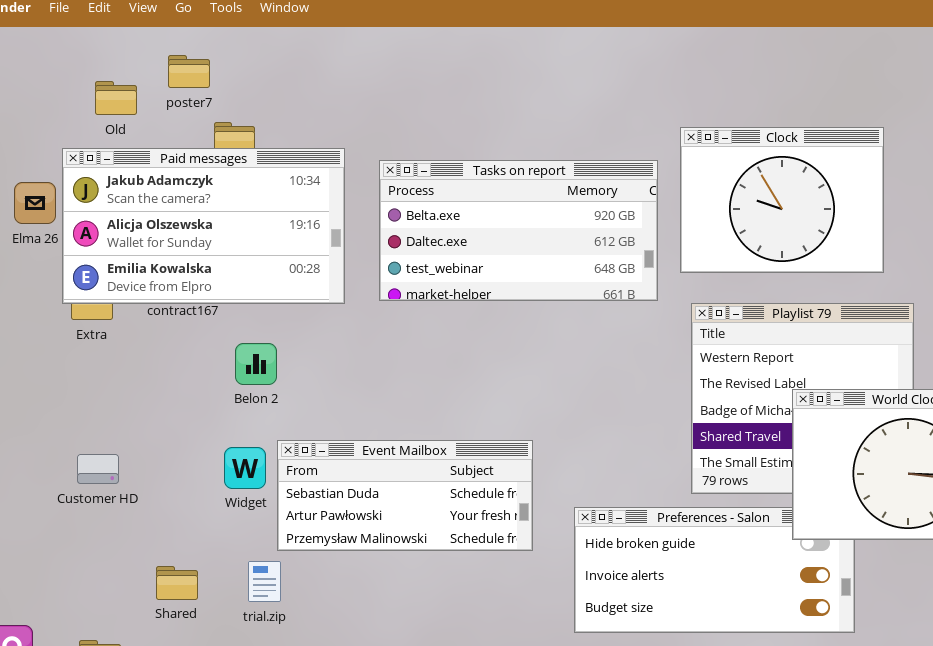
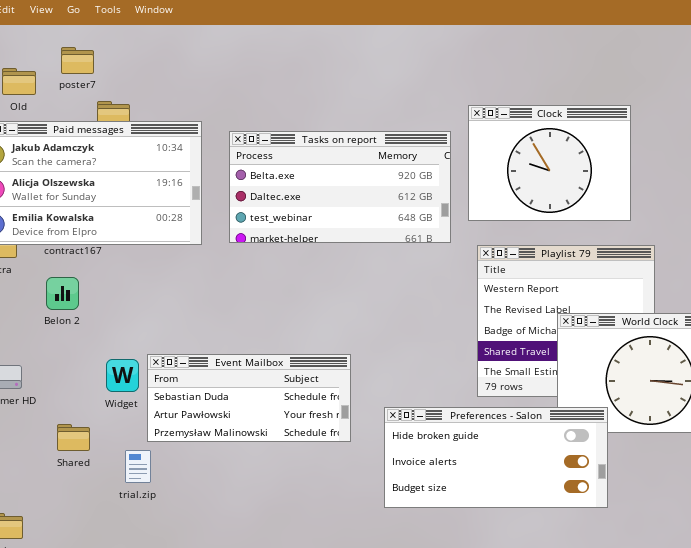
Belon 2: [235,343,277,385] -> [46,277,79,310], moved
Preferences - Salon: [574,507,855,633] -> [384,407,608,508], raised
Shared: [156,566,198,600] -> [57,424,90,451], moved

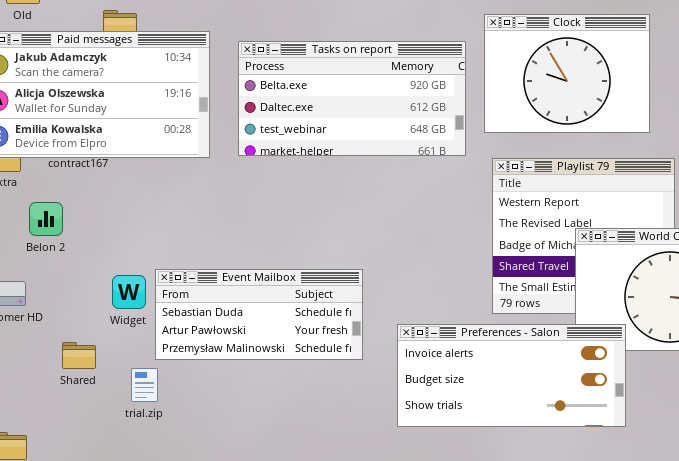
Belon 2: [46,277,79,310] -> [29,202,63,236], moved
Preferences - Salon: [384,407,608,508] -> [397,324,626,427], scrolled down 1 row

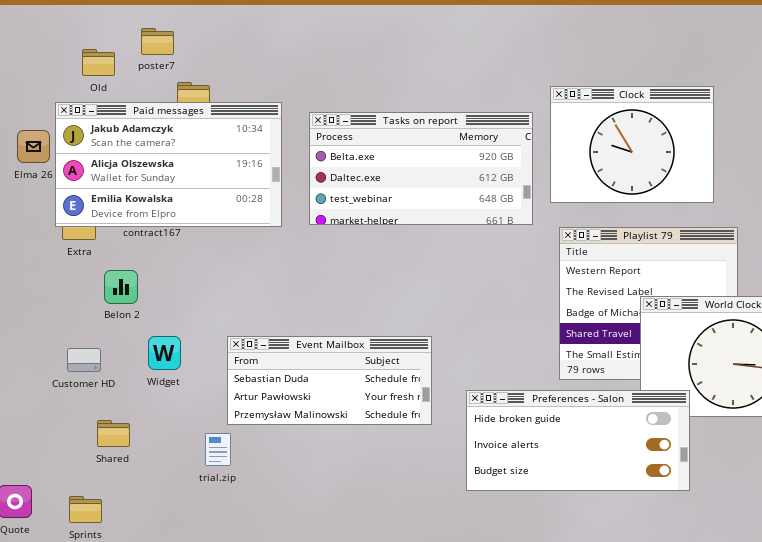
Widget: [112,275,146,309] -> [148,336,181,370], moved
Preferences - Salon: [397,324,626,427] -> [466,390,690,491], scrolled up 1 row
Shared: [62,342,96,369] -> [97,420,130,447], moved

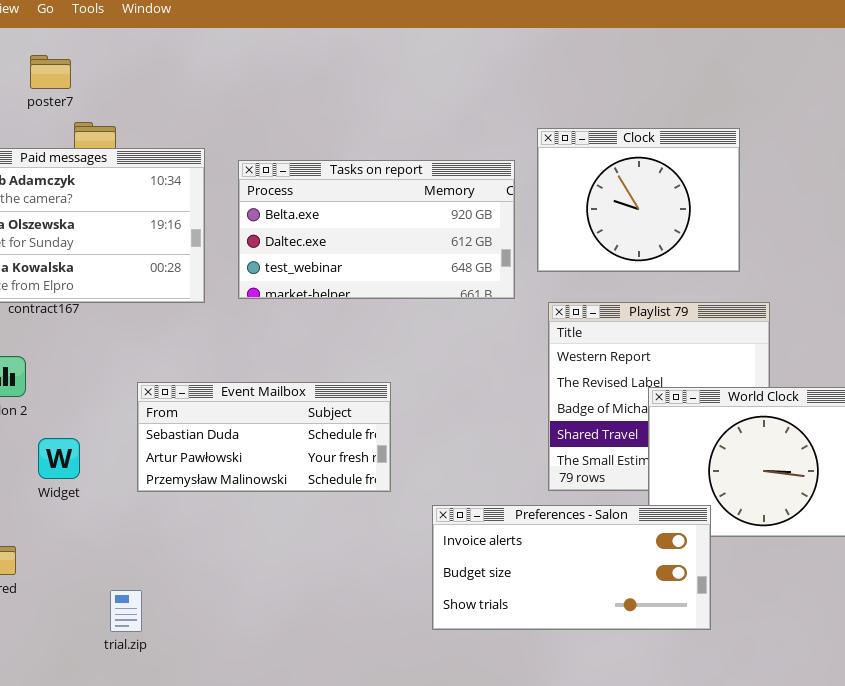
Event Mailbox: [227,336,432,425] -> [137,382,391,492], moved
Preferences - Salon: [466,390,690,491] -> [432,505,711,630], scrolled down 1 row
trial.zip: [205,433,231,466] -> [110,590,142,632], moved

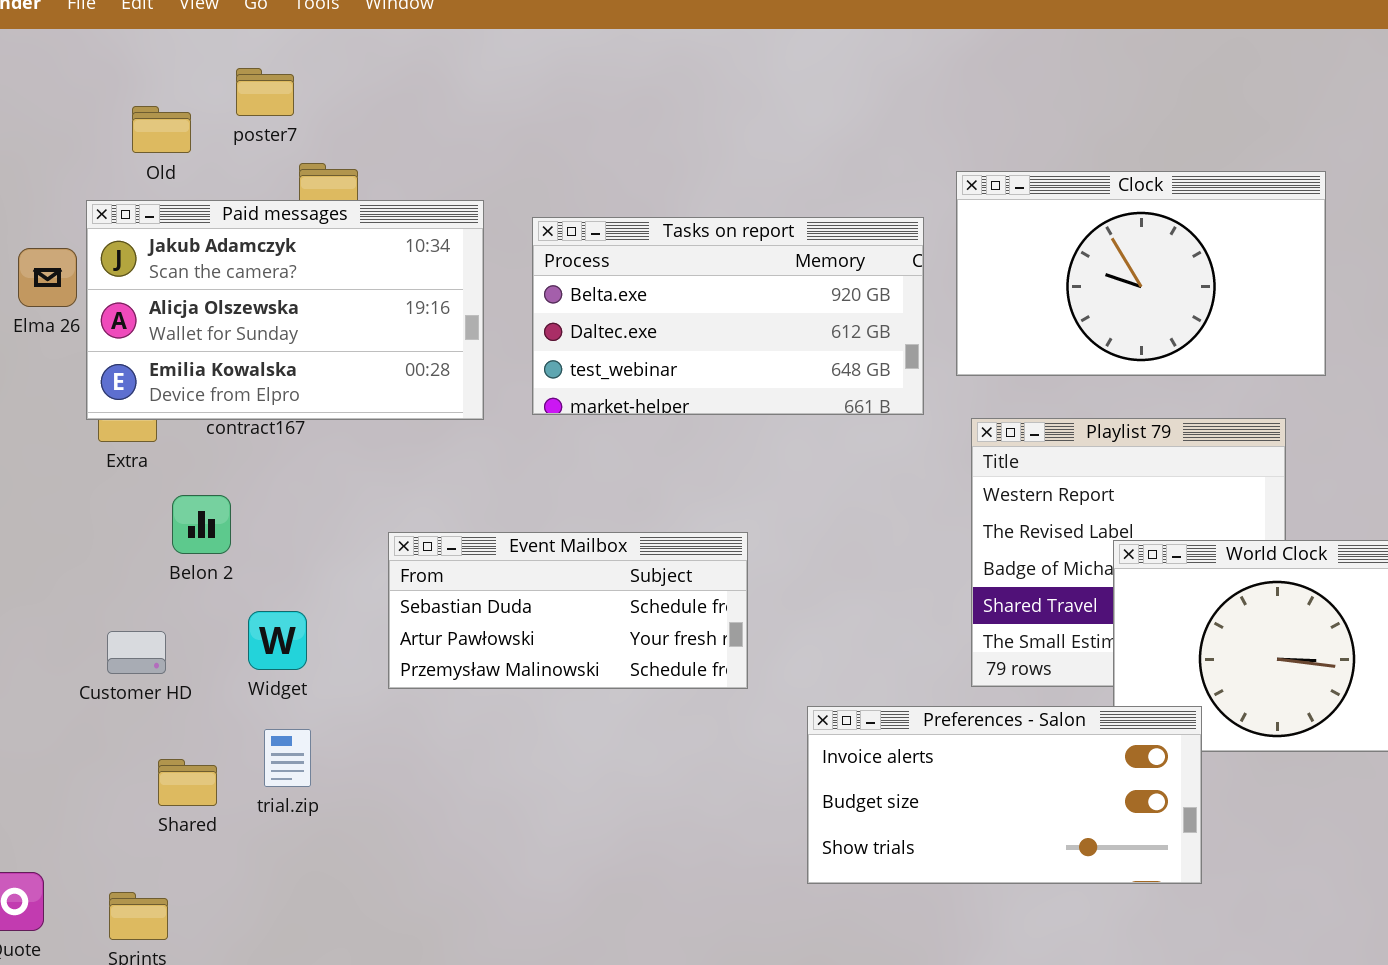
Clock: [537,128,740,272] -> [956,171,1326,376], resized
trial.zip: [110,590,142,632] -> [264,729,311,787], moved

